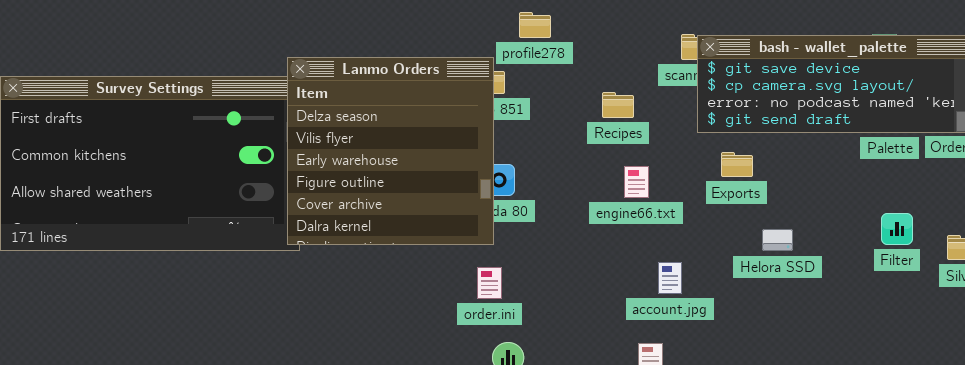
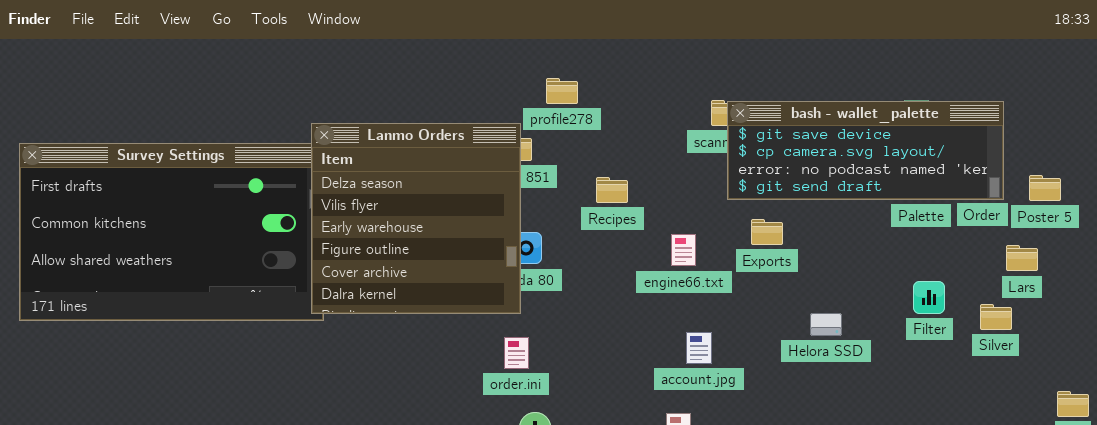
Recipes: [602,92,634,118] -> [596,177,628,203], moved
engine66.txt: [624,166,649,198] -> [671,234,696,266], moved
Helora SSD: [762,229,793,251] -> [810,313,842,336], moved

